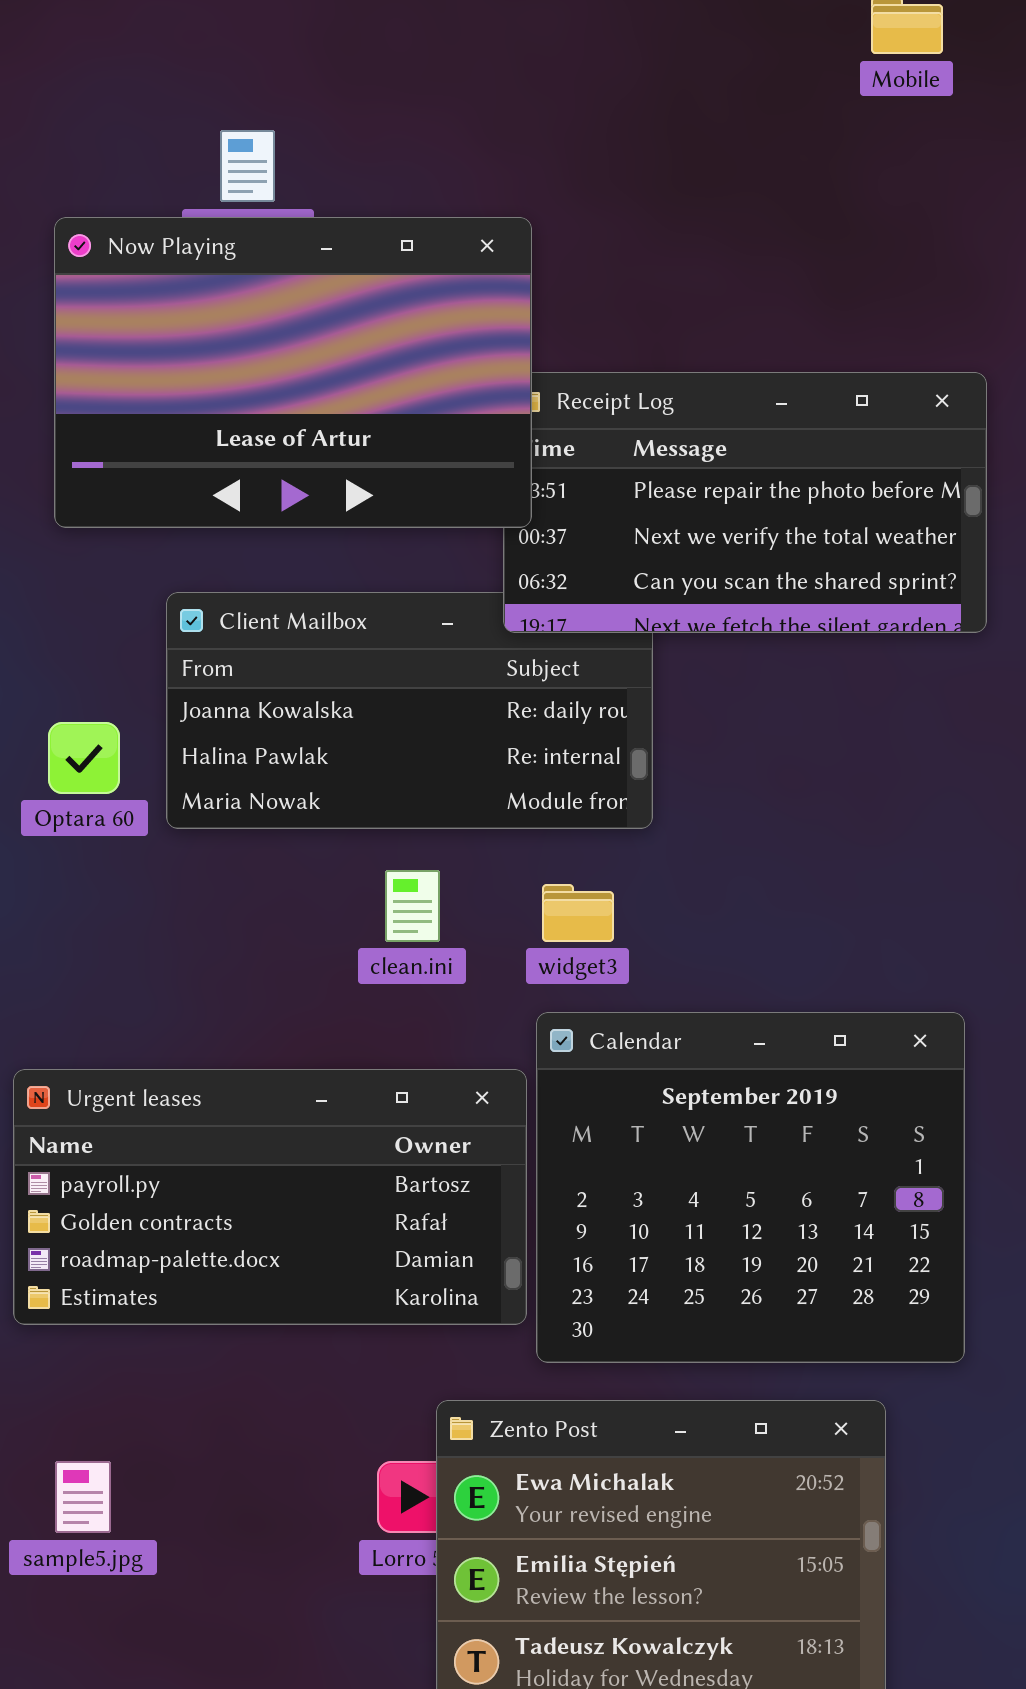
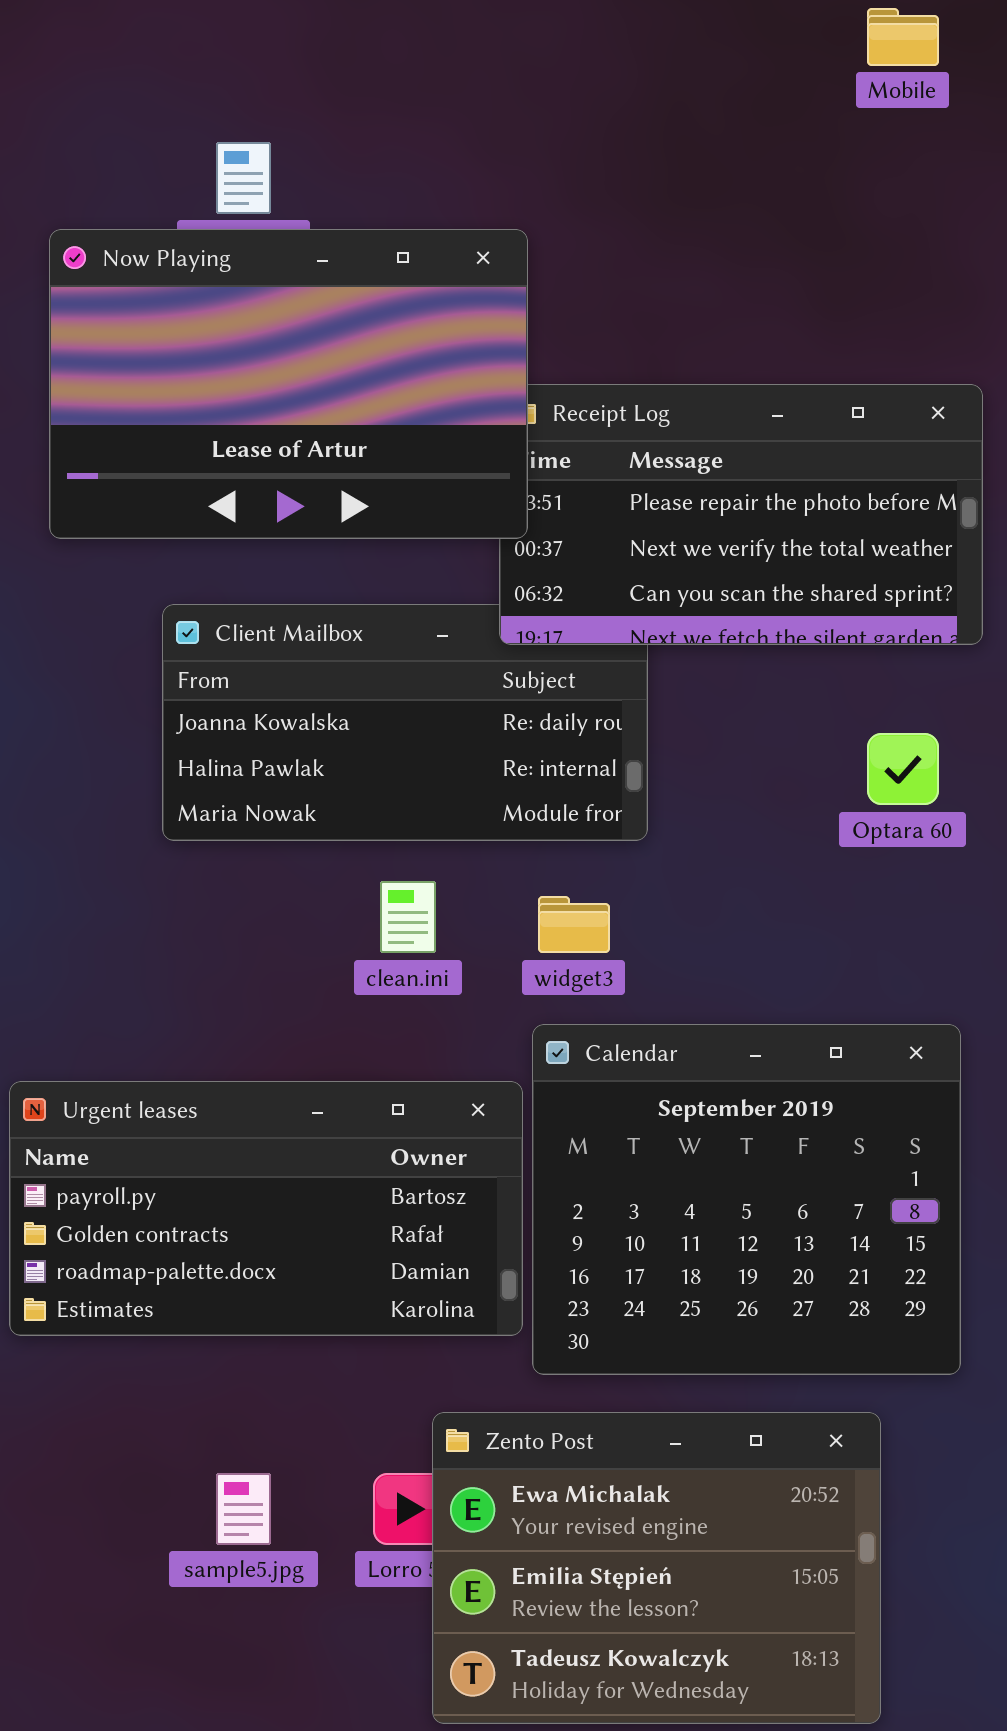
Optara 60: [48,722,120,794] -> [867,733,939,805], moved
sample5.jpg: [55,1461,111,1533] -> [216,1473,271,1545], moved

